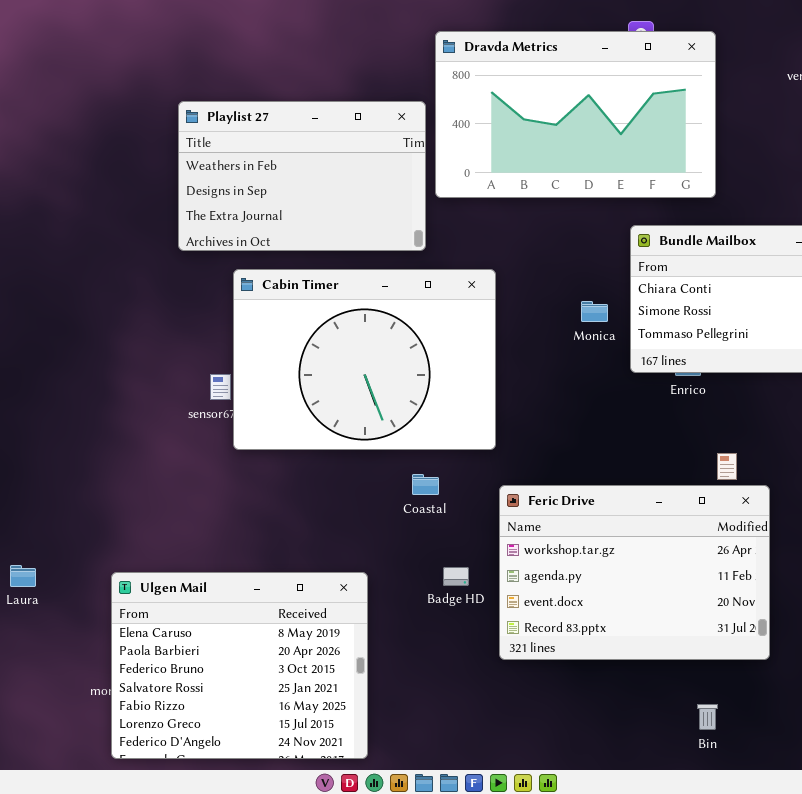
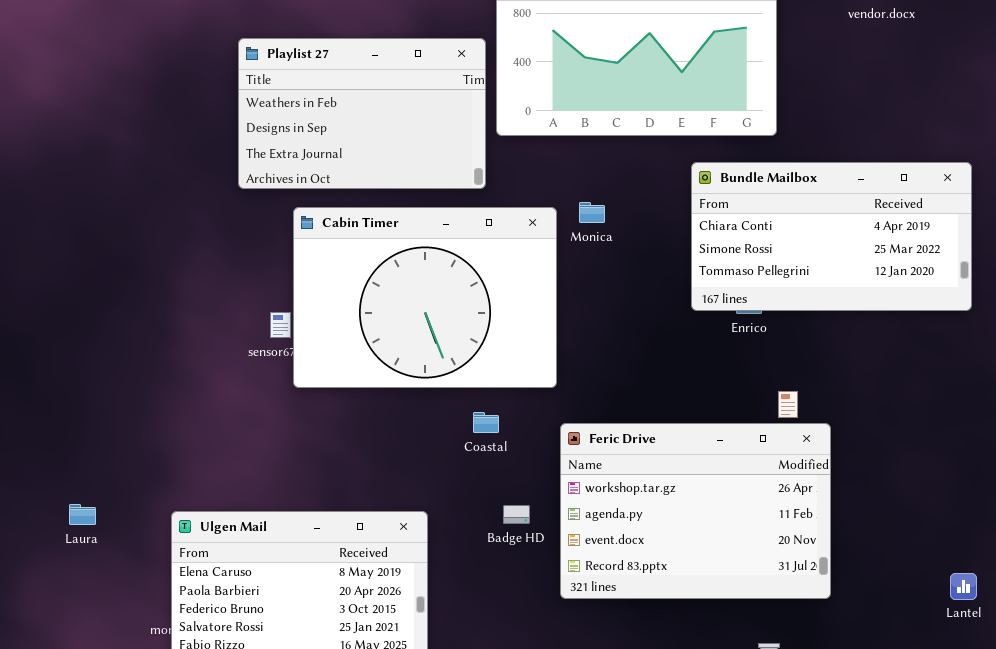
Monica: [581,301,608,322] -> [579,202,605,223], moved

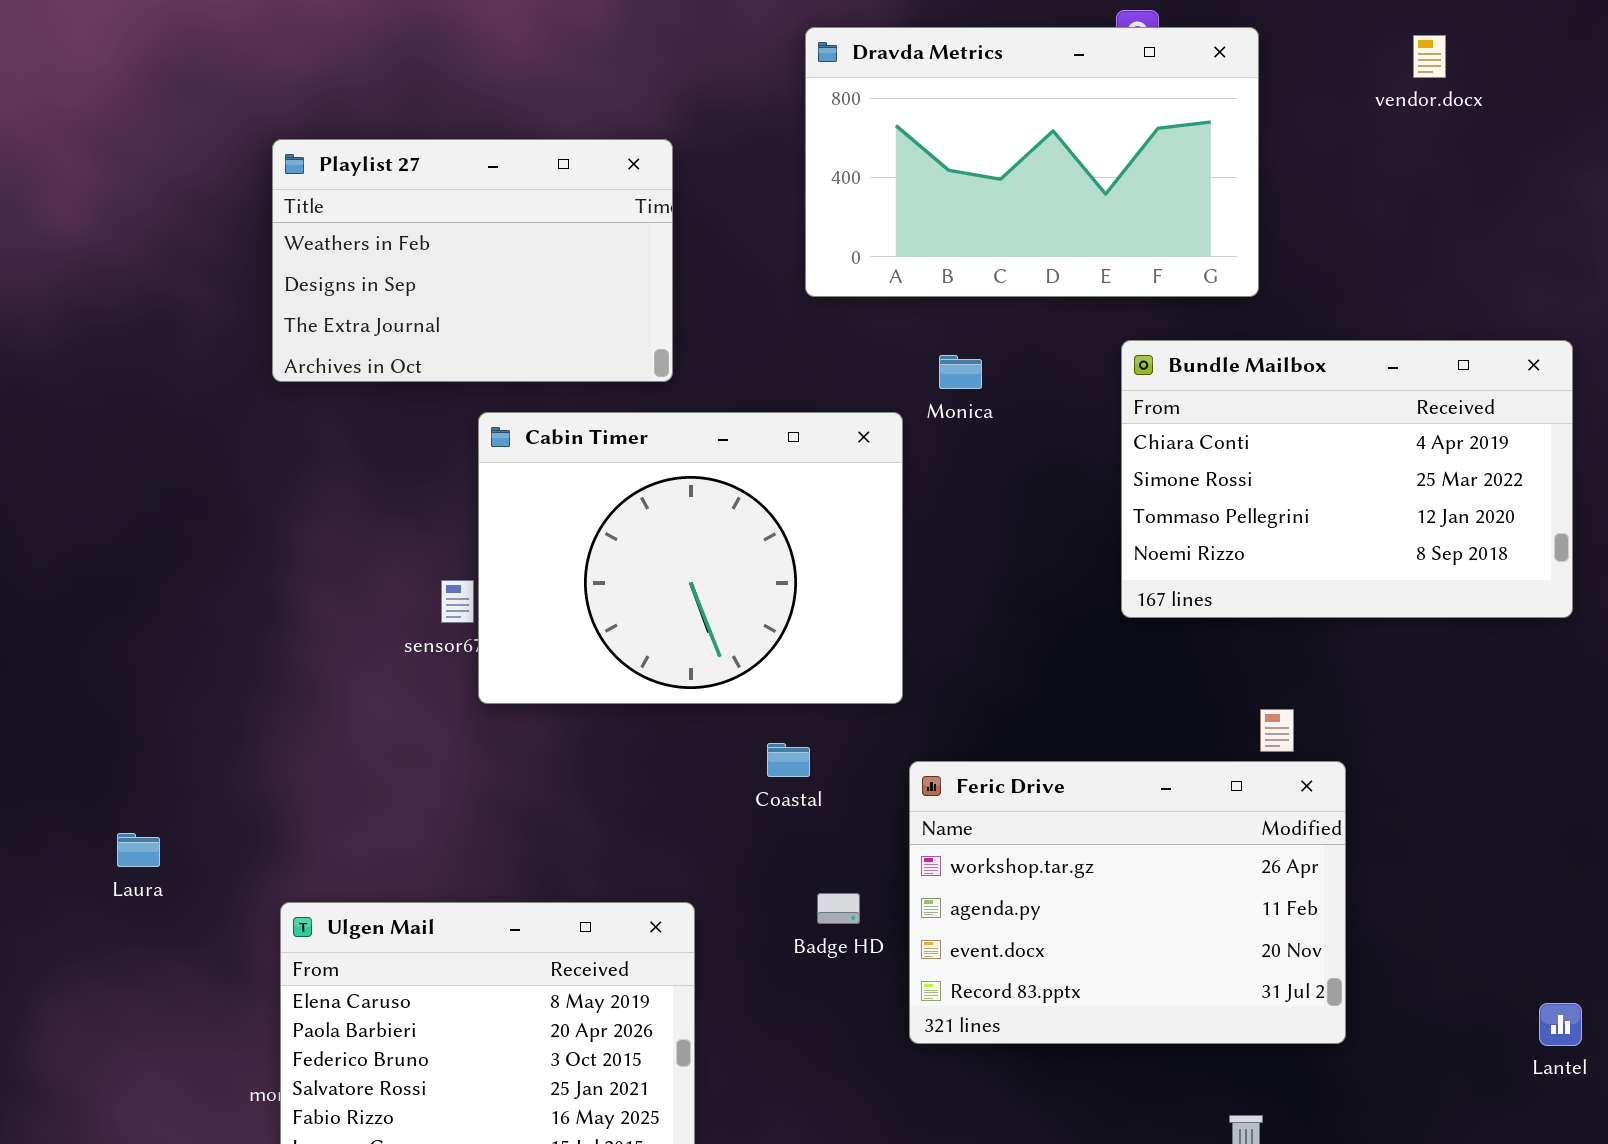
Playlist 27: [238,38,486,189] -> [272,139,673,382], moved
Bundle Mailbox: [691,162,972,311] -> [1121,340,1573,618], resized
Monica: [579,202,605,223] -> [939,355,982,389], moved
Laura: [69,504,96,525] -> [117,833,160,867], moved

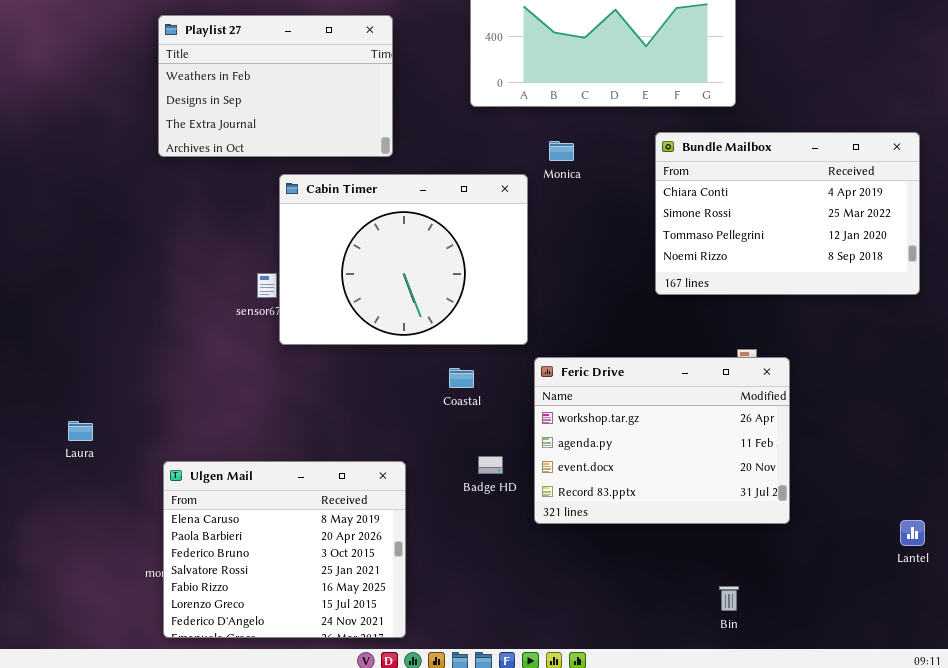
Feric Drive: [909,761,1346,1044] -> [534,357,790,524], moved

